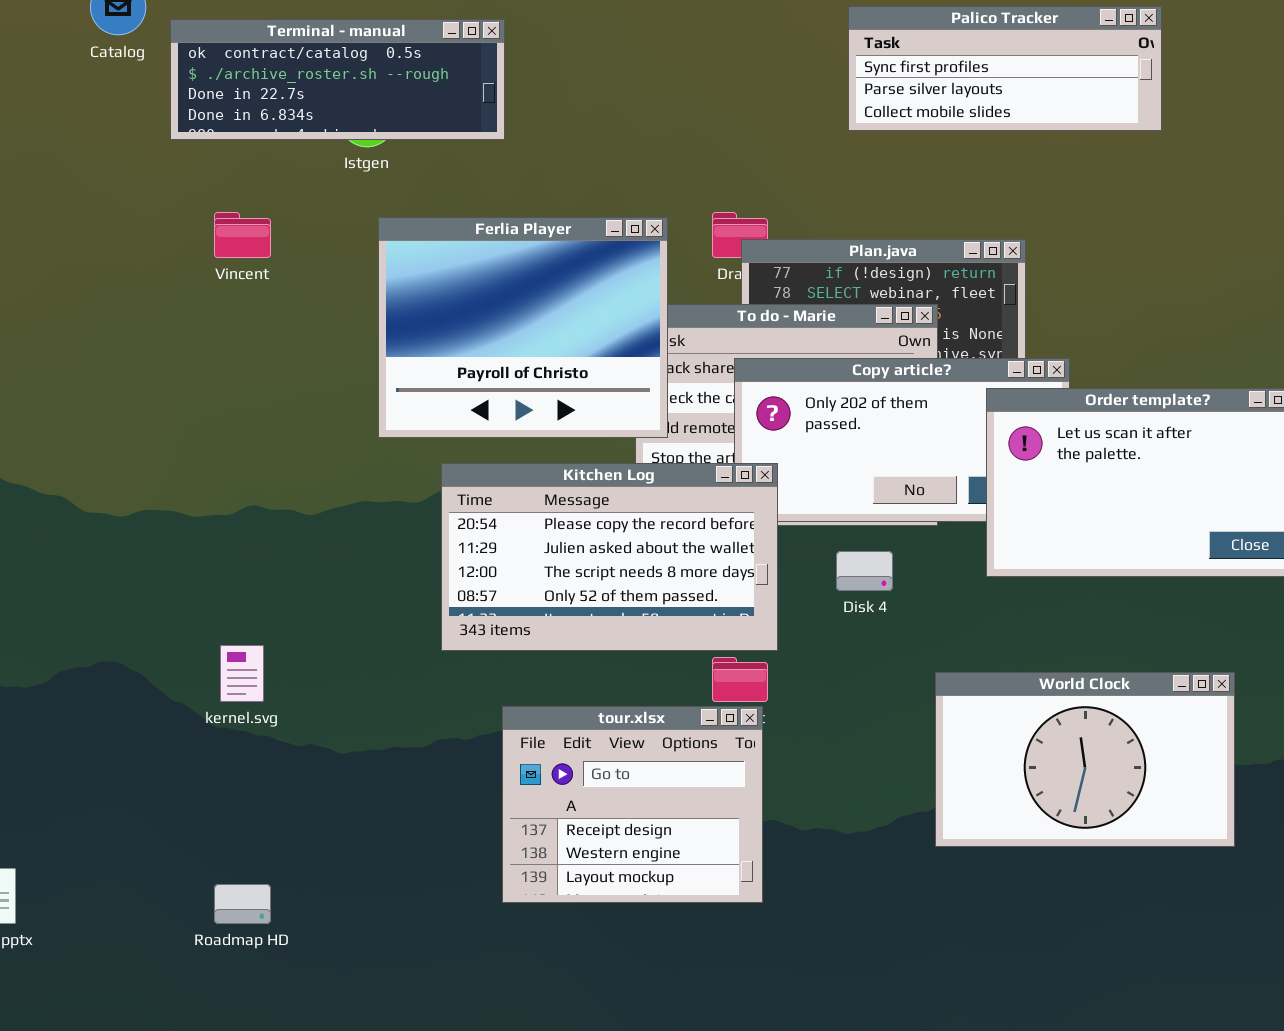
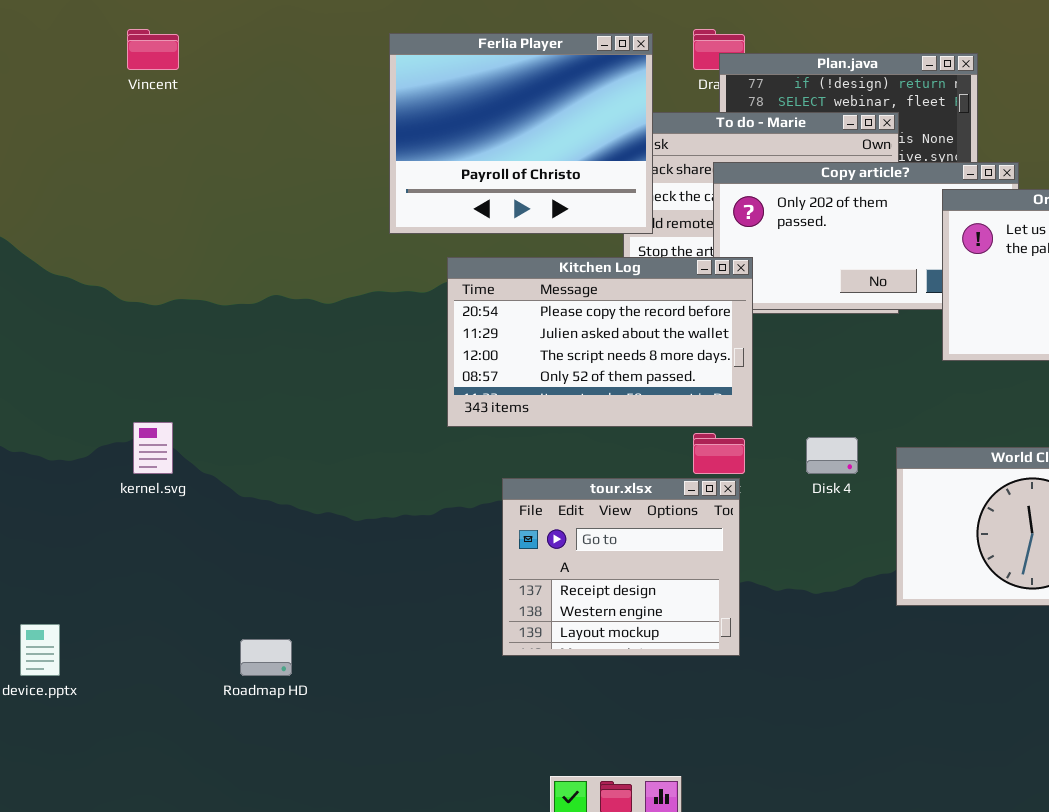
Vincent: [214,212,271,258] -> [127,29,179,70], moved
Disk 4: [836,551,893,591] -> [806,437,858,474], moved
kernel.svg: [220,645,264,702] -> [133,422,173,474], moved

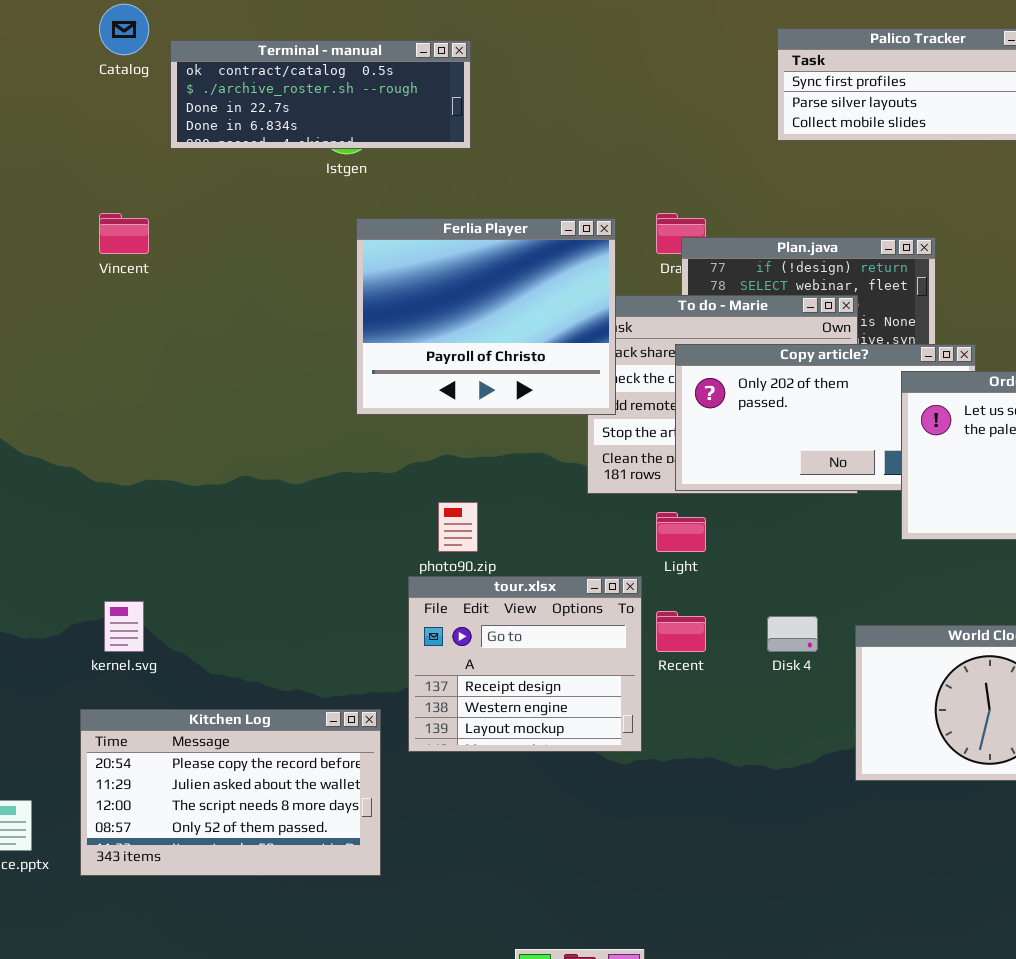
Kitchen Log: [447,257,753,427] -> [80,709,381,876], moved
tour.xlsx: [502,478,740,656] -> [408,576,642,752], moved

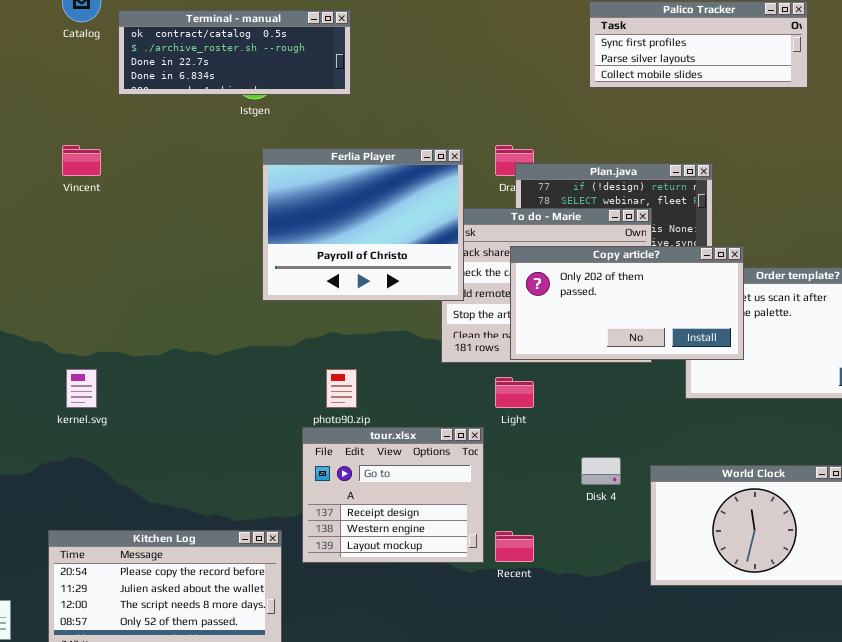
Copy article?: [675,344,976,491] -> [510,246,744,360], raised
kernel.svg: [104,601,144,652] -> [66,369,97,408], moved
Recent: [656,611,706,652] -> [495,531,534,562], moved

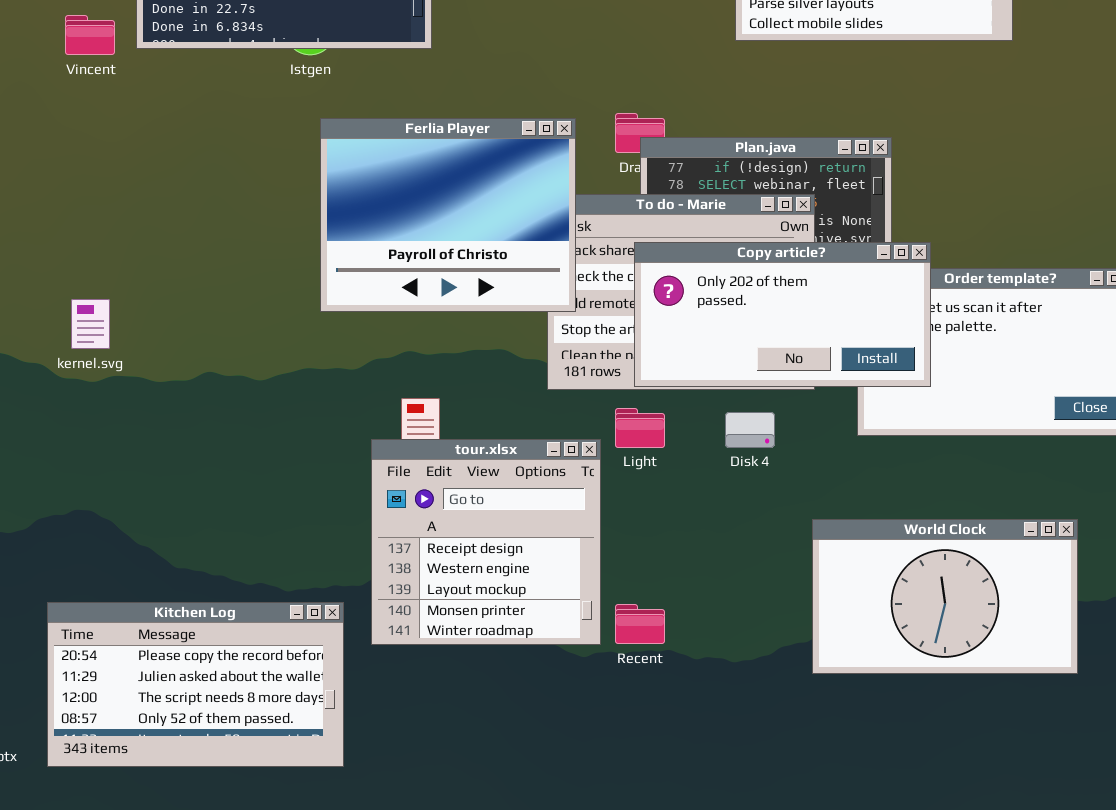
Vincent: [62,145,101,176] -> [65,15,115,55], moved
kernel.svg: [66,369,97,408] -> [71,299,110,349], moved
tour.xlsx: [302,427,484,563] -> [371,439,601,645], resized
Disk 4: [581,457,621,485] -> [725,412,775,448], moved

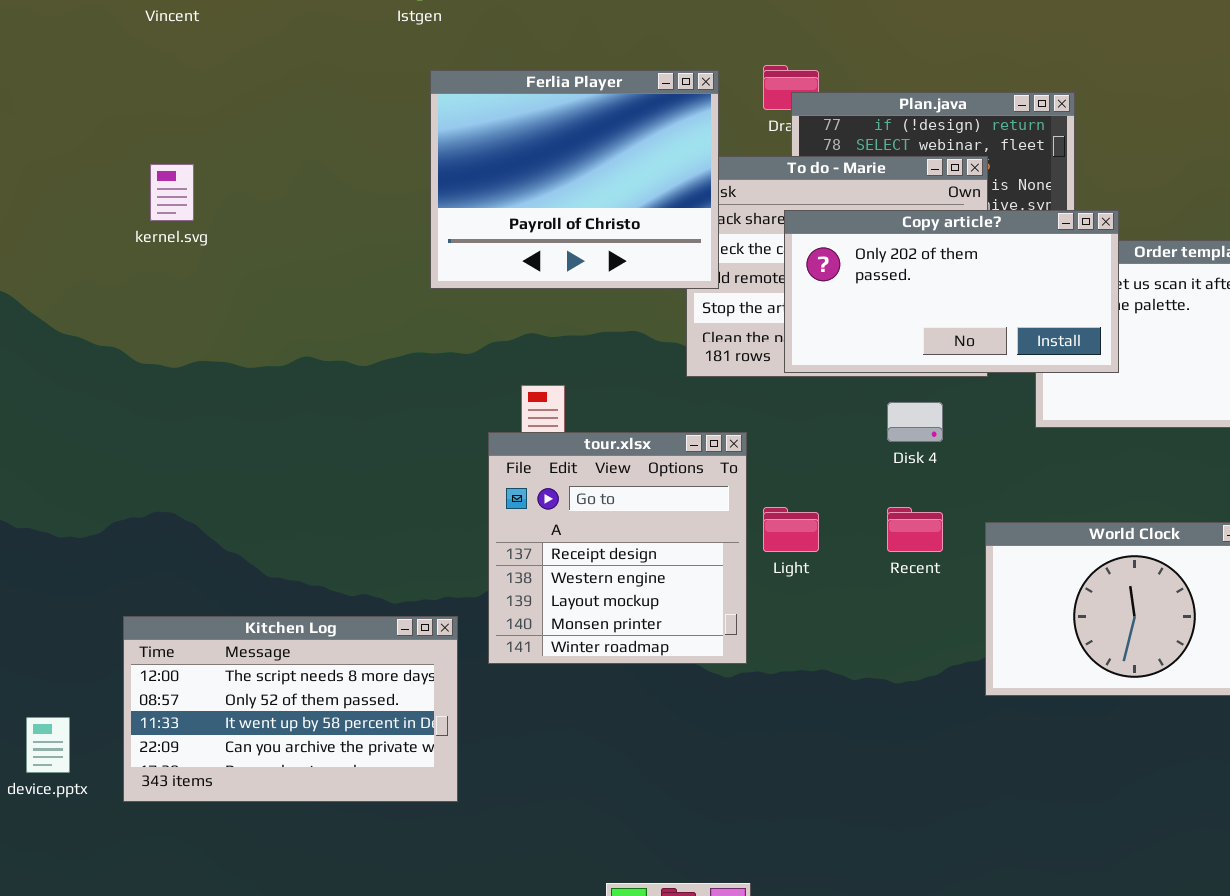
kernel.svg: [71,299,110,349] -> [150,164,194,221], moved
Light: [615,408,665,448] -> [763,507,819,552], moved
Kitchen Log: [47,602,344,767] -> [123,616,458,802], scrolled down 2 rows
Recent: [615,604,665,644] -> [887,507,943,552], moved

